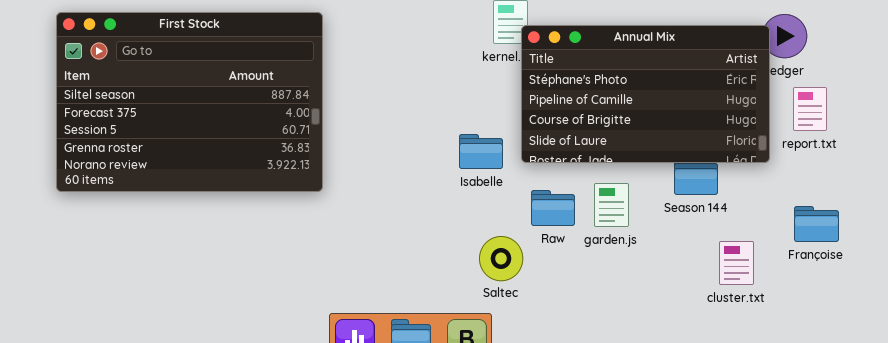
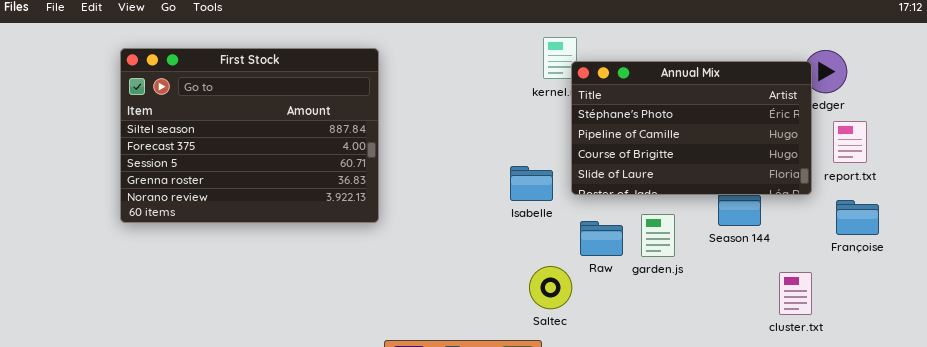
Françoise: [794,206,839,242] -> [836,200,879,235], moved
cluster.txt: [719,241,754,285] -> [779,272,812,315], moved

